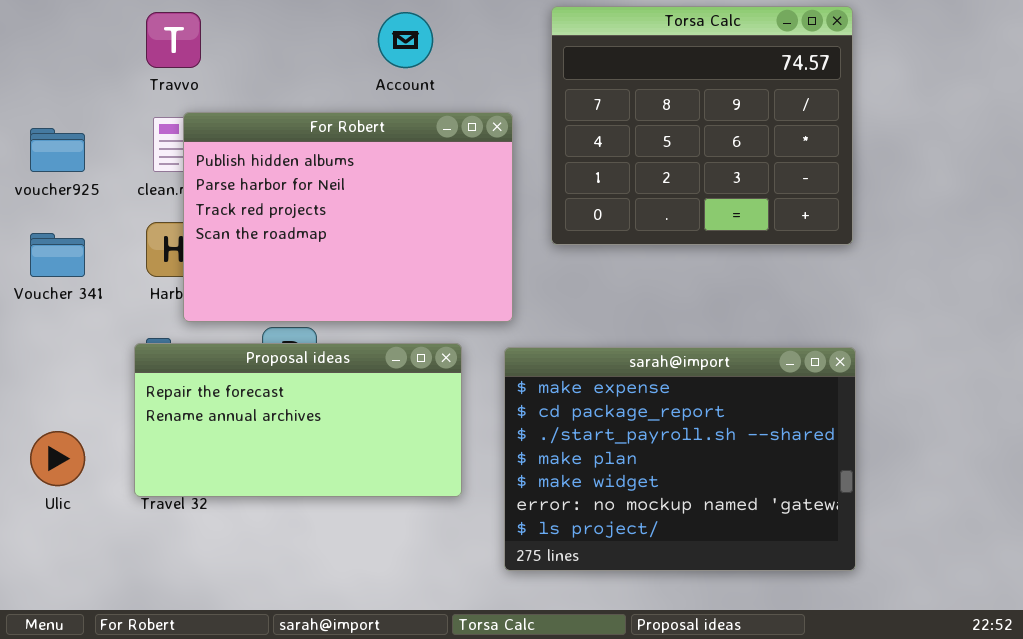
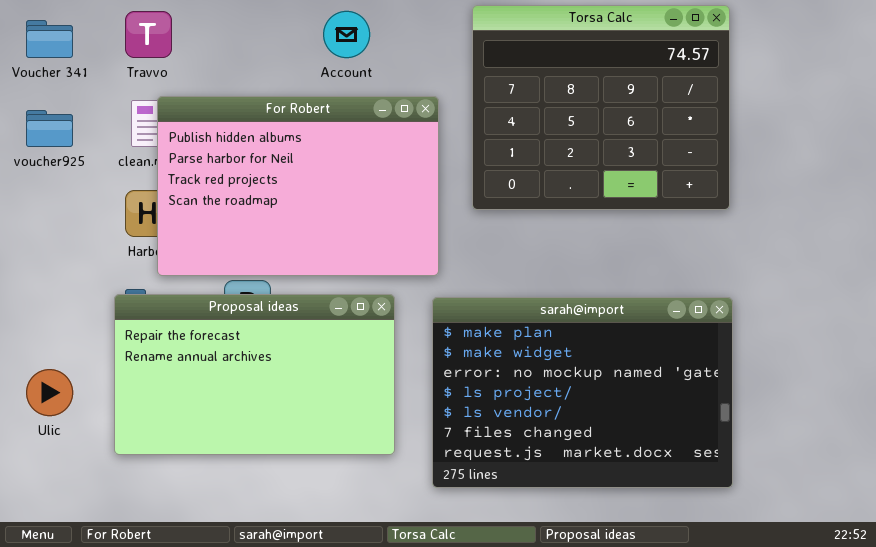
Voucher 341: [30,233,85,277] -> [26,20,73,58], moved
Proposal ideas: [134,343,462,497] -> [114,294,395,455], resized
sarah@import: [504,347,856,571] -> [432,297,733,488], scrolled down 3 rows

